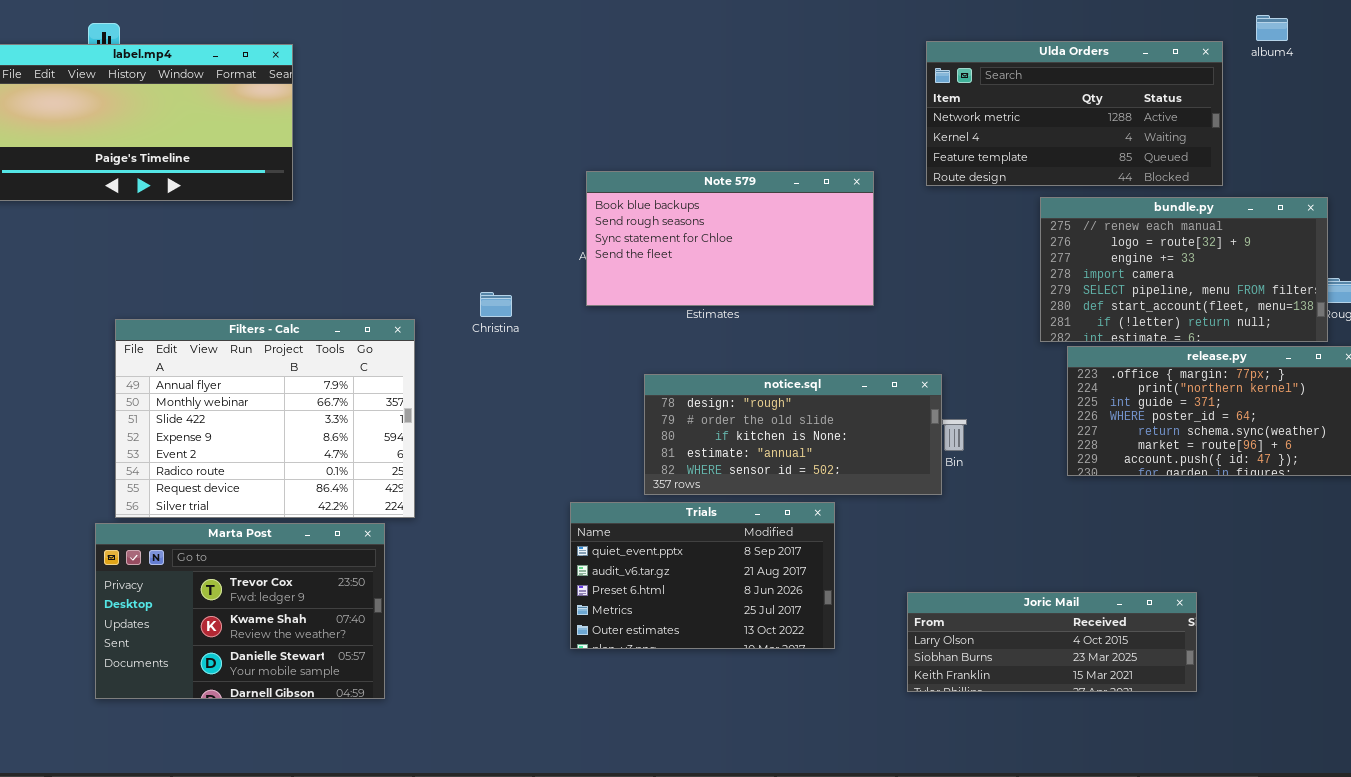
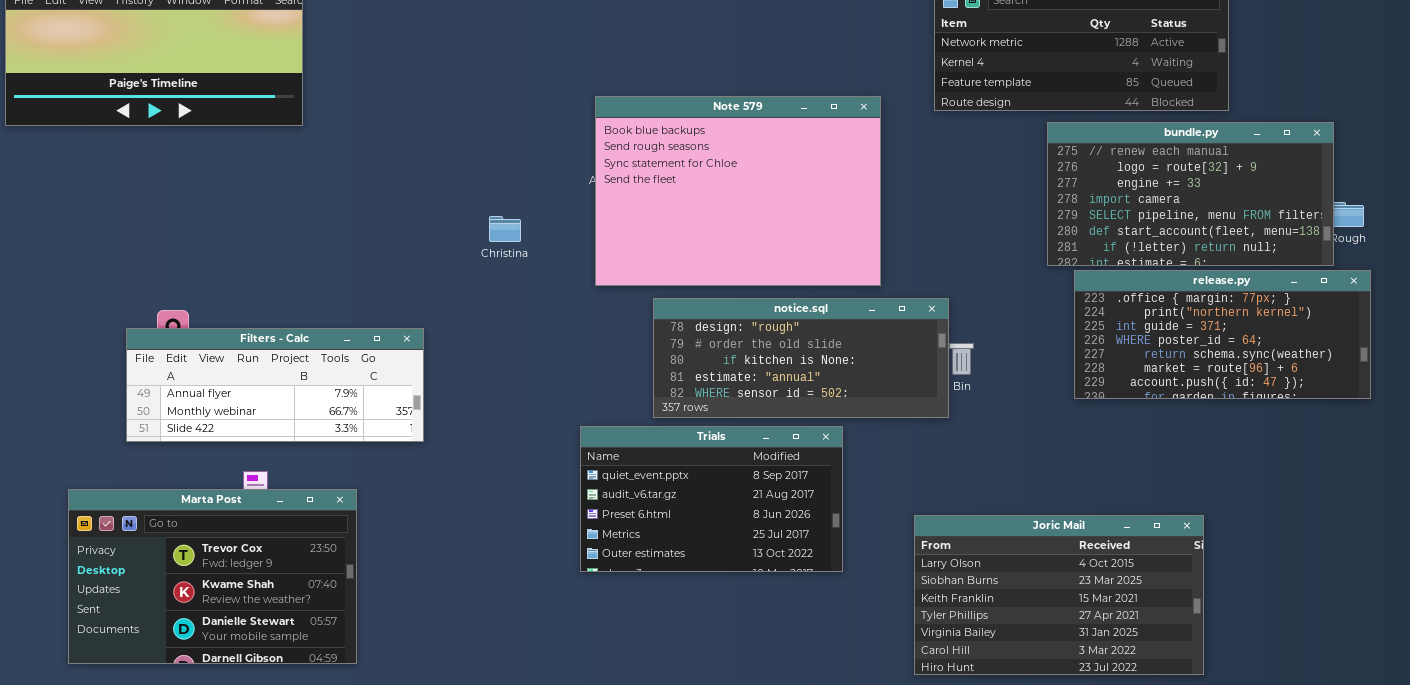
Note 579: [586,171,874,306] -> [595,96,881,286], resized
Filters - Calc: [115,319,415,518] -> [126,328,424,442], resized
Marta Post: [95,523,385,699] -> [68,489,357,664], moved
Joric Mail: [907,592,1197,692] -> [914,515,1204,675], resized

